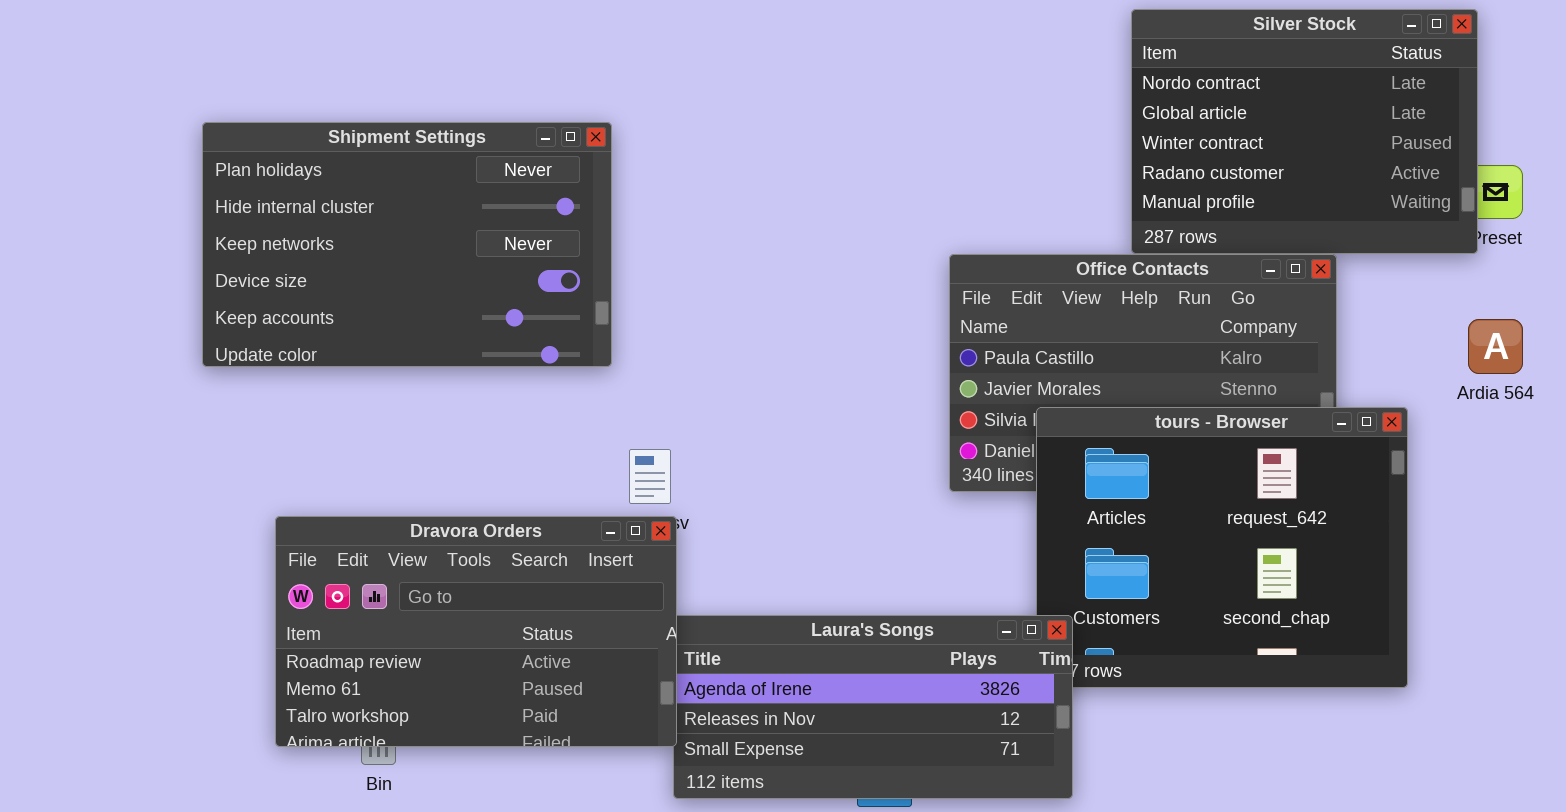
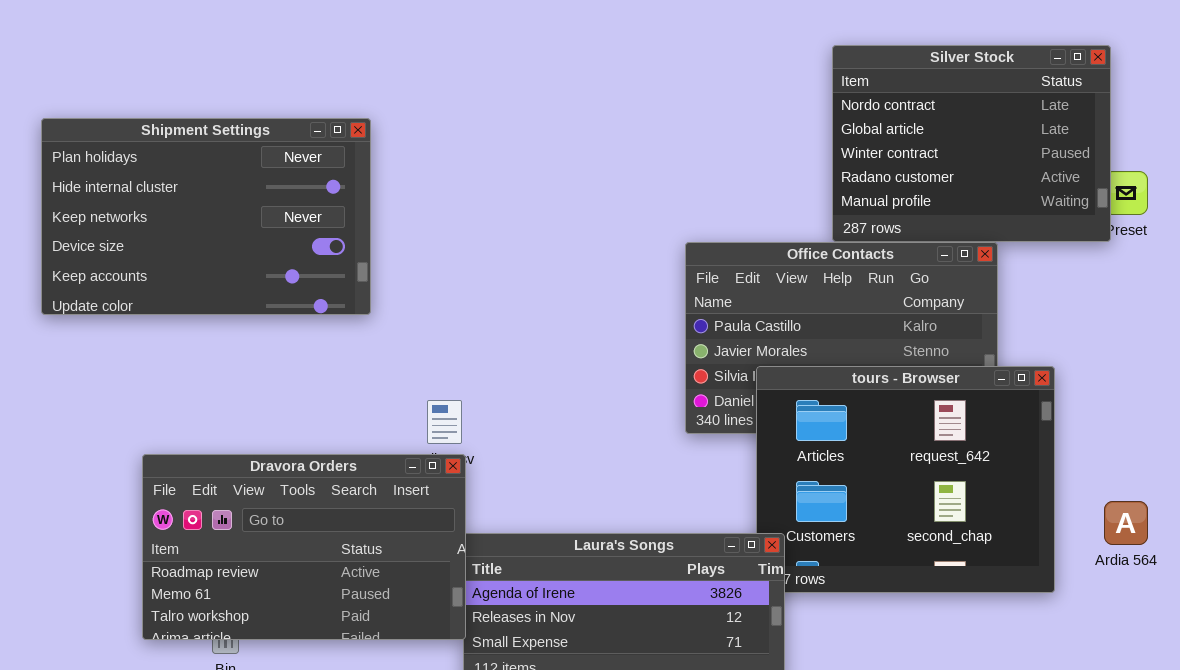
Shipment Settings: [202,122,612,367] -> [41,118,371,315], moved
Ardia 564: [1468,319,1523,374] -> [1104,501,1148,545], moved

